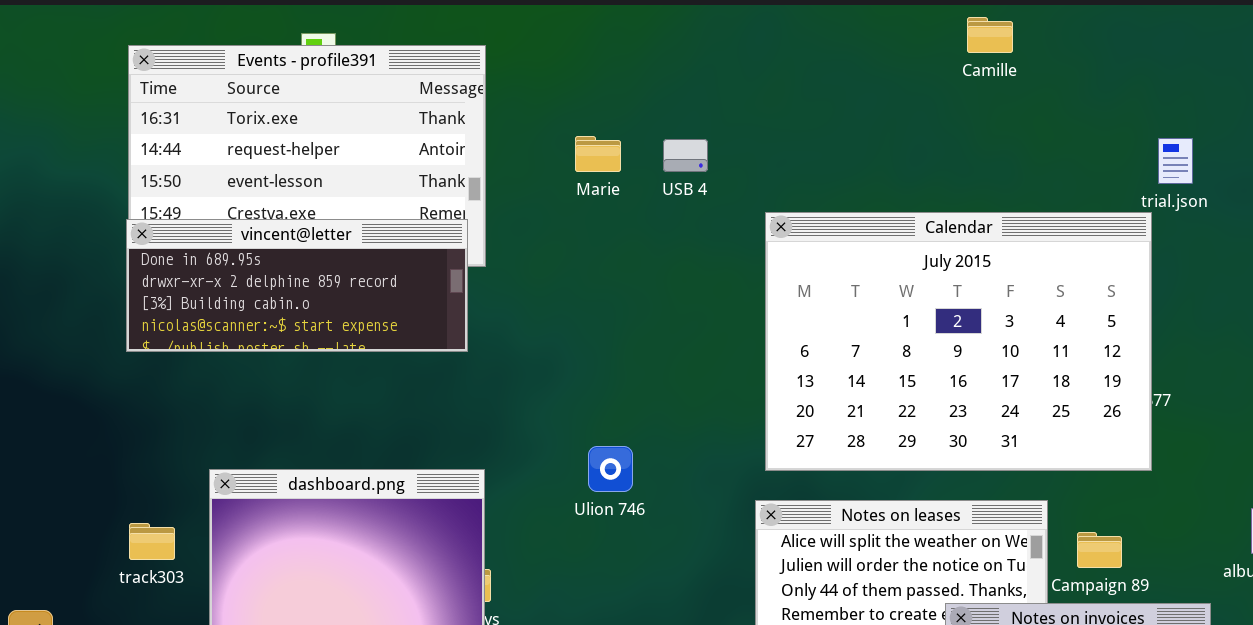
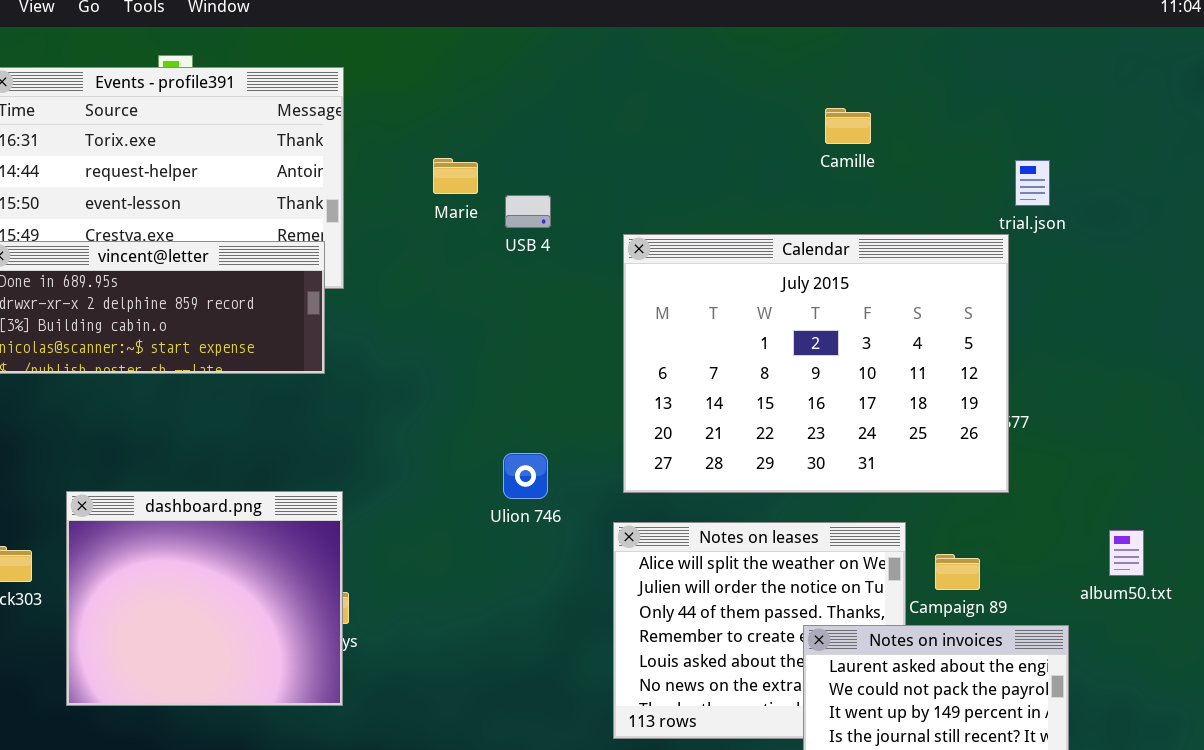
Camille: [967,17,1013,53] -> [825,108,871,144], moved
USB 4: [663,139,708,172] -> [505,195,551,228], moved
Ulion 746: [588,446,633,492] -> [503,453,548,499], moved

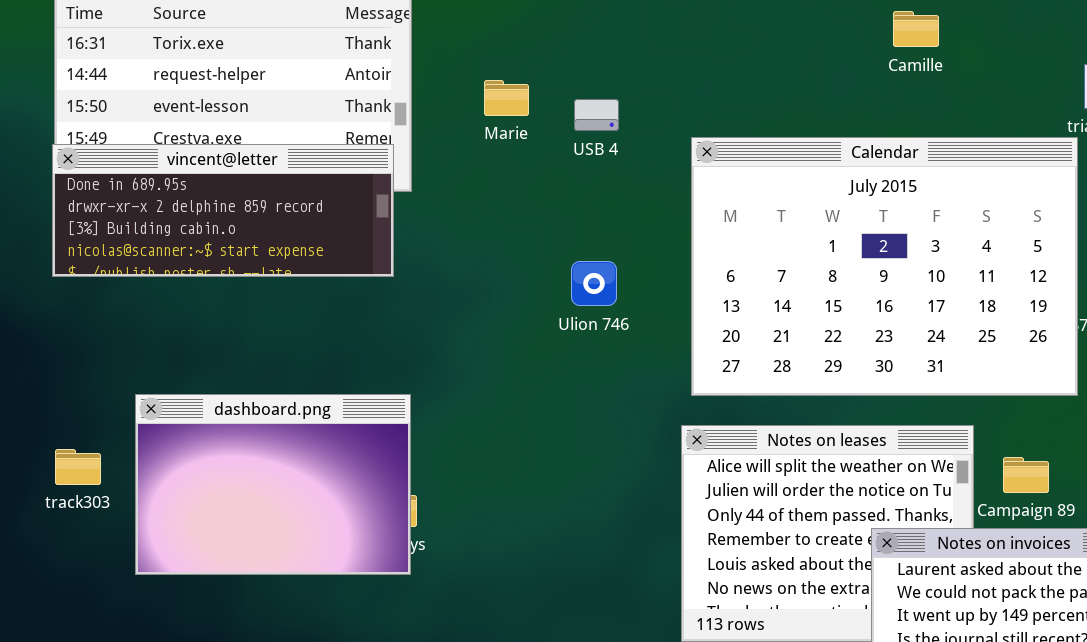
Marie: [433,158,478,194] -> [484,80,529,116], moved
Ulion 746: [503,453,548,499] -> [571,261,617,306], moved
dashboard.png: [66,491,343,706] -> [135,394,411,575], resized

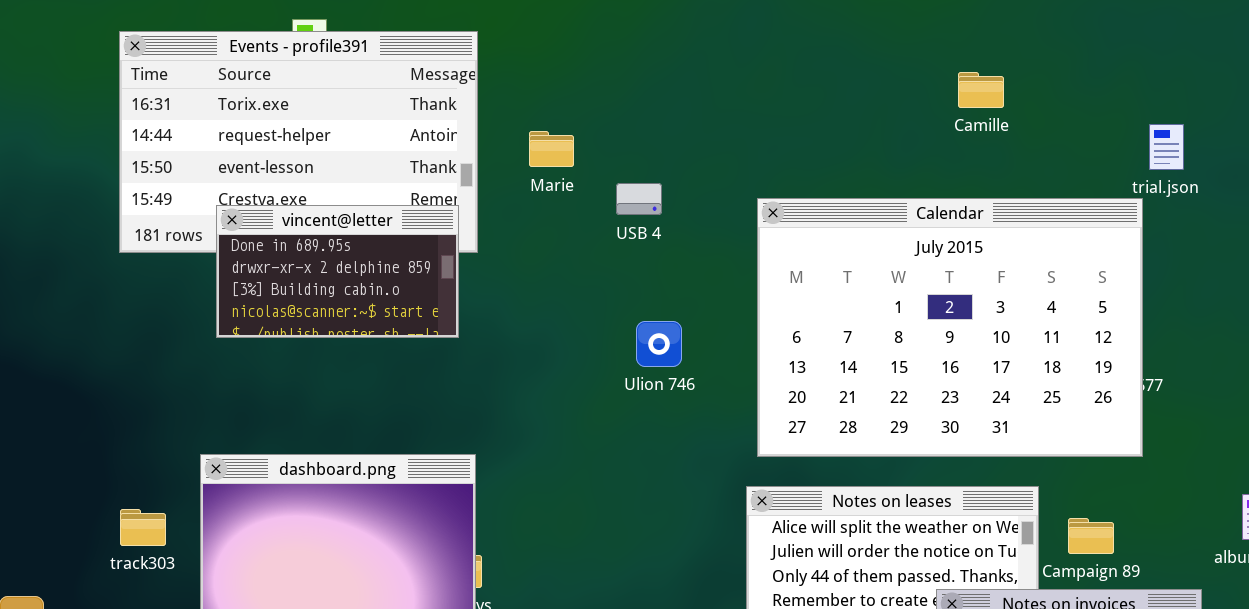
Marie: [484,80,529,116] -> [529,131,574,167], moved
USB 4: [574,99,619,131] -> [616,183,662,215], moved
vincent@letter: [52,144,394,277] -> [216,205,459,338], resized

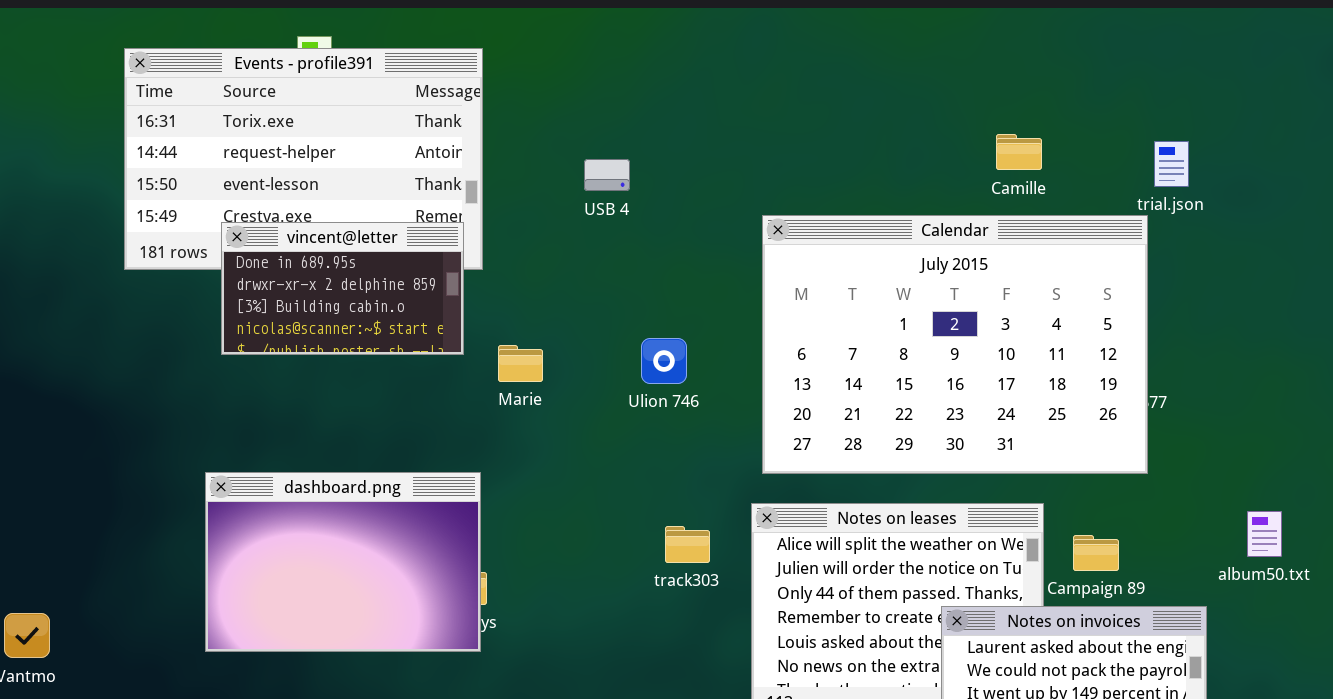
Camille: [958,72,1004,108] -> [996,134,1042,170], moved
Marie: [529,131,574,167] -> [498,345,543,382], moved
USB 4: [616,183,662,215] -> [584,159,630,191], moved
track303: [120,509,166,546] -> [665,526,710,563], moved

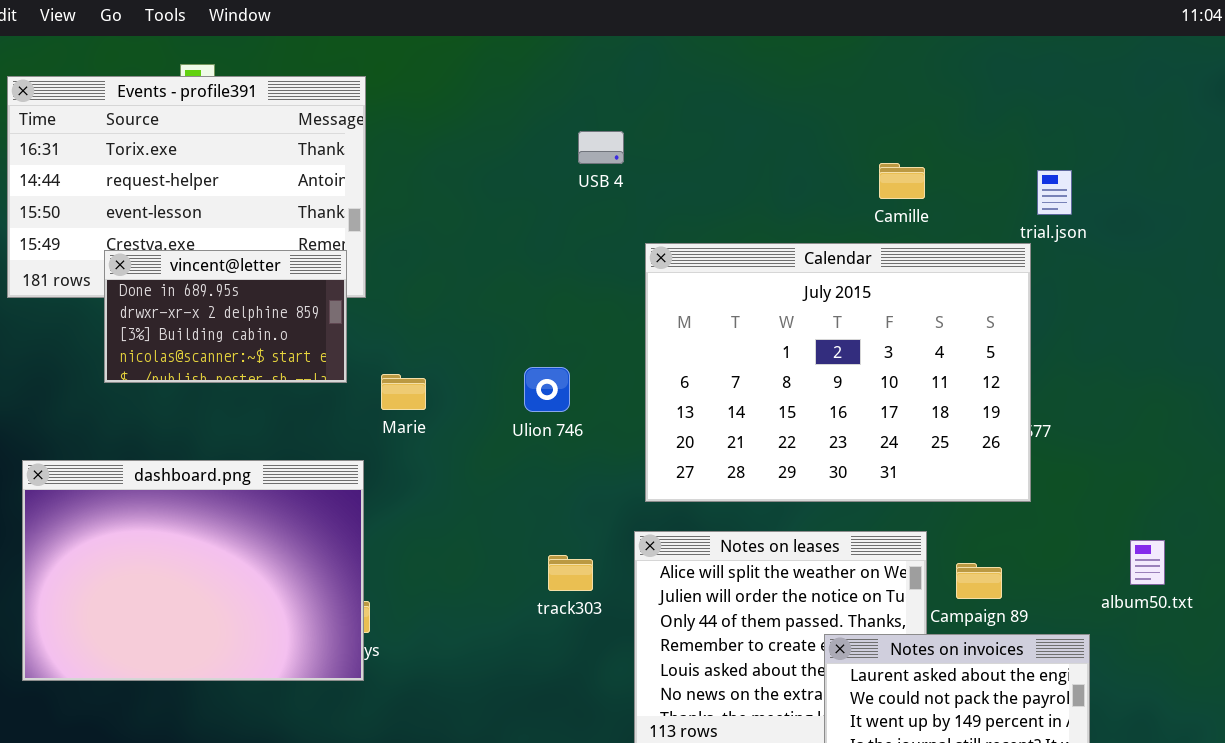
USB 4: [584,159,630,191] -> [578,131,624,164], moved
dashboard.png: [205,472,481,652] -> [22,460,364,681], resized

